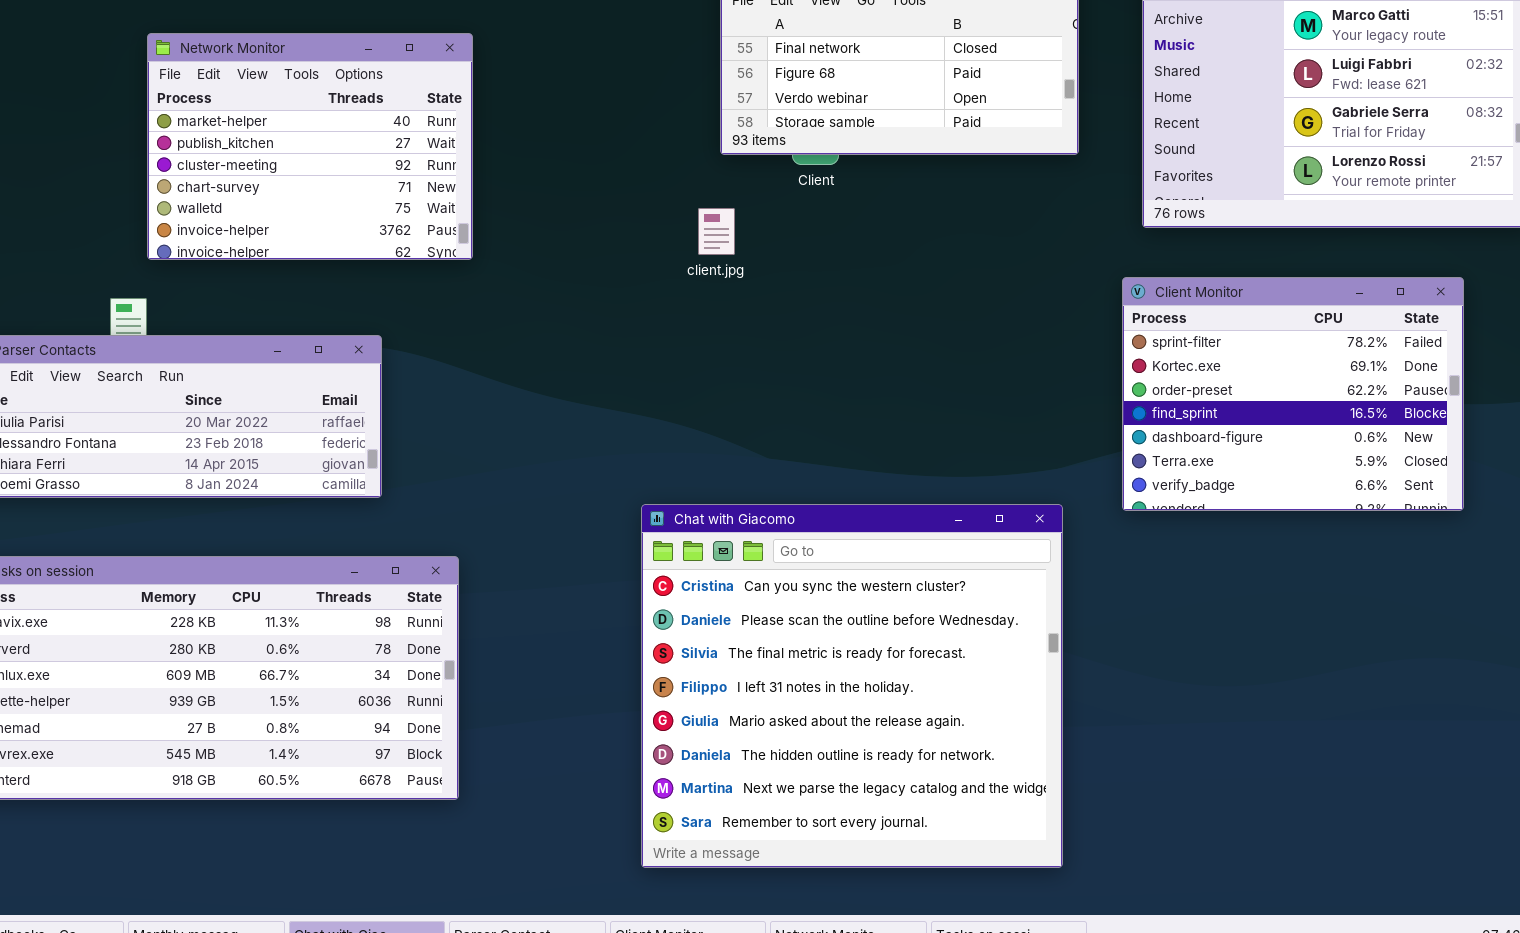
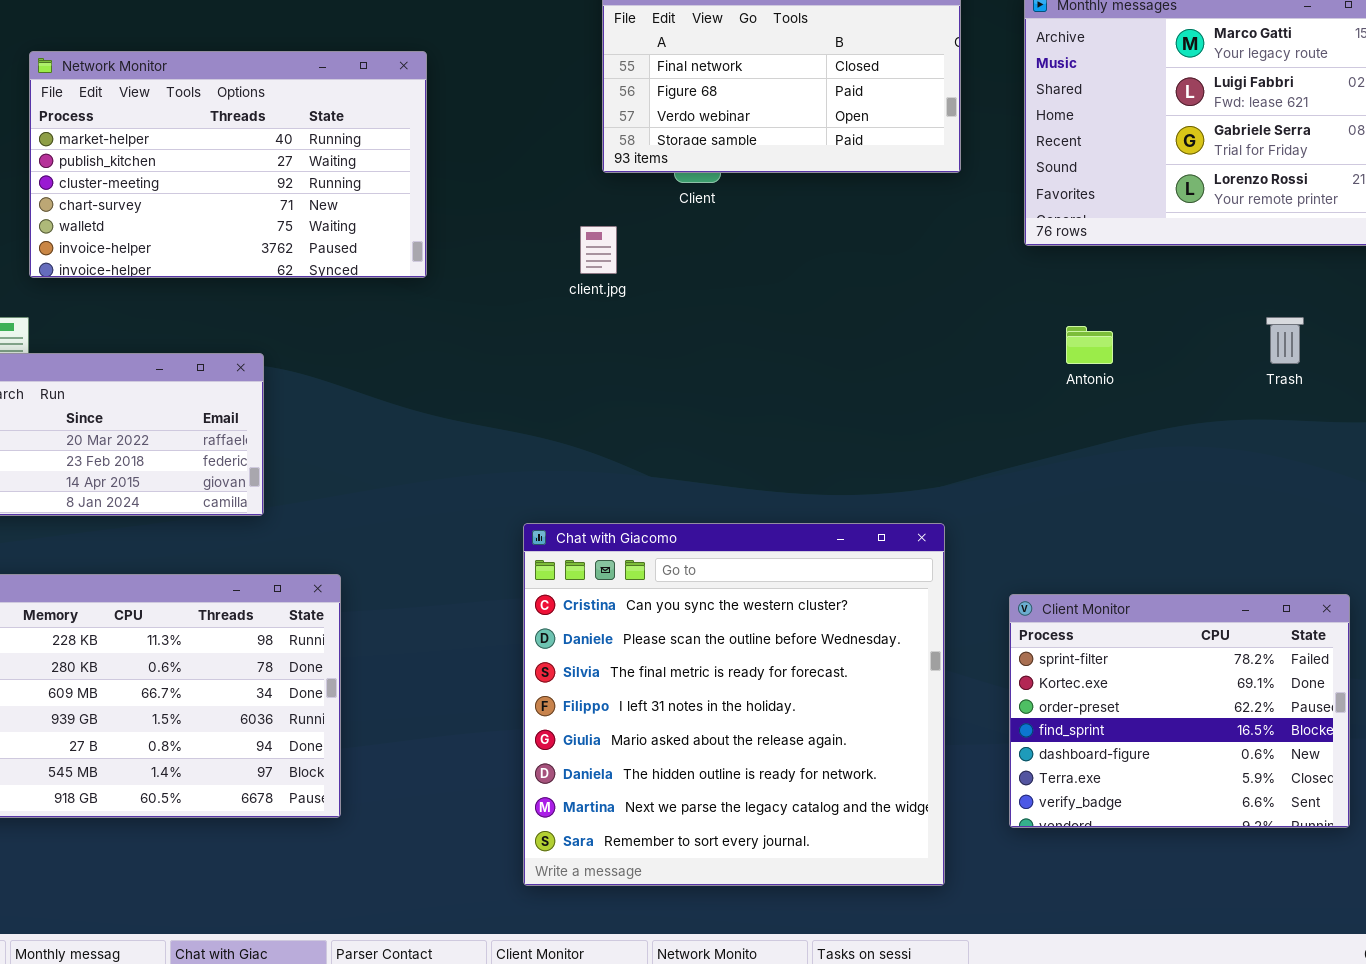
Network Monitor: [147,33,473,260] -> [29,51,427,278], resized
Client Monitor: [1122,277,1464,511] -> [1009,594,1350,828], moved

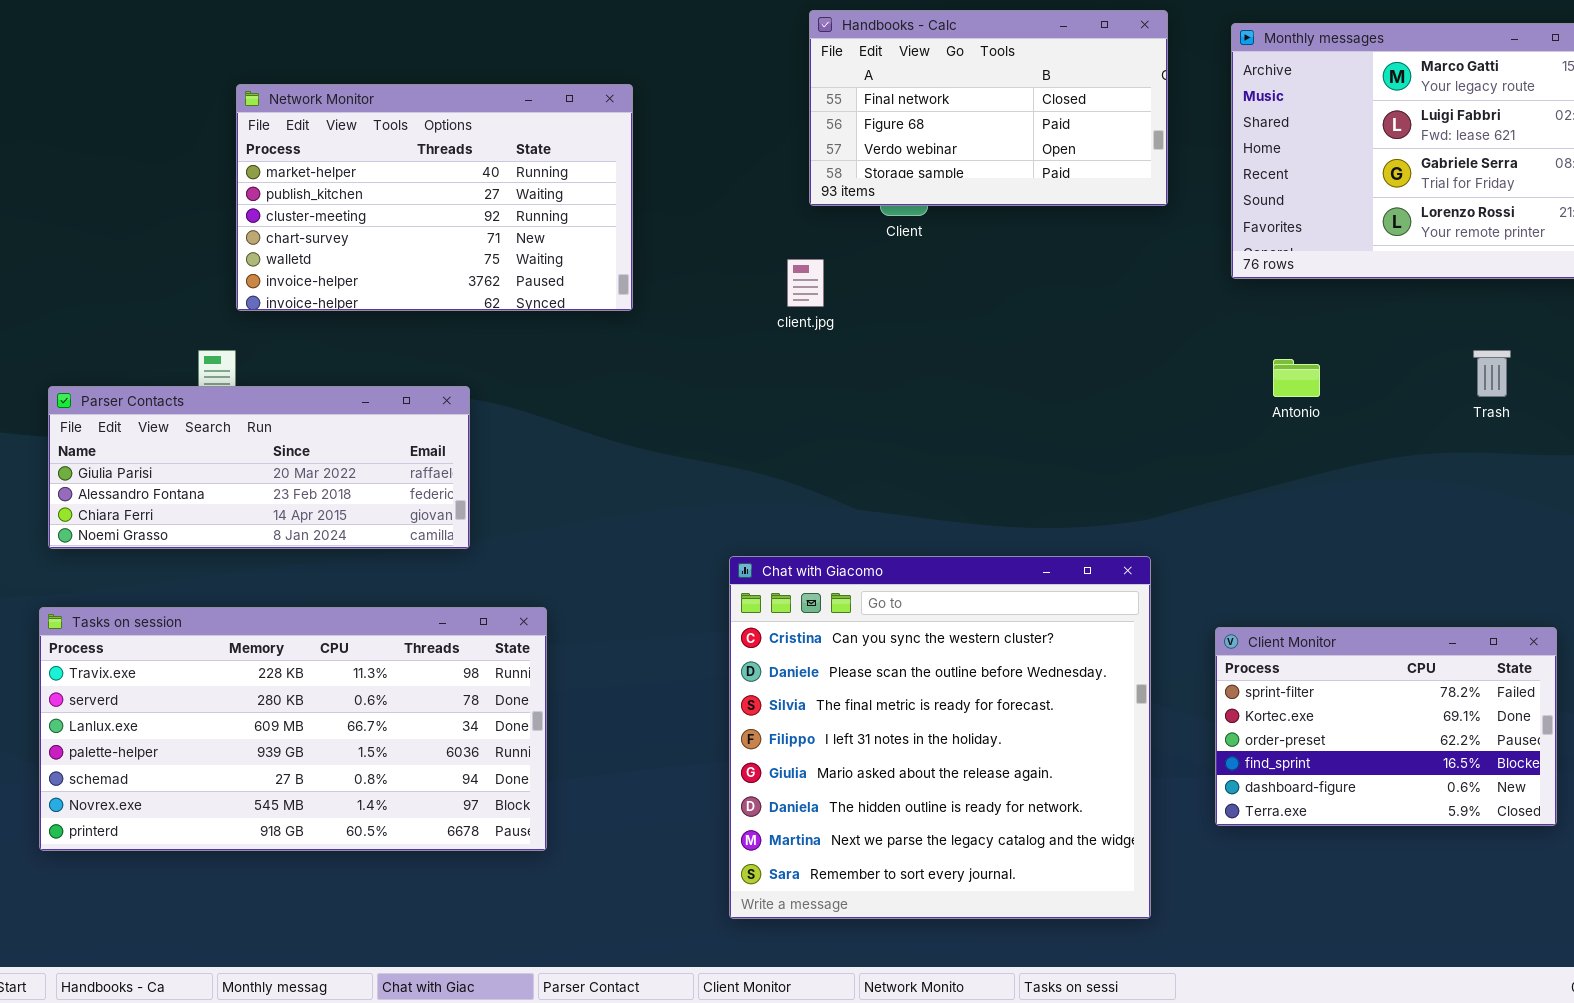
Client Monitor: [1009,594,1350,828] -> [1215,627,1557,826], resized

